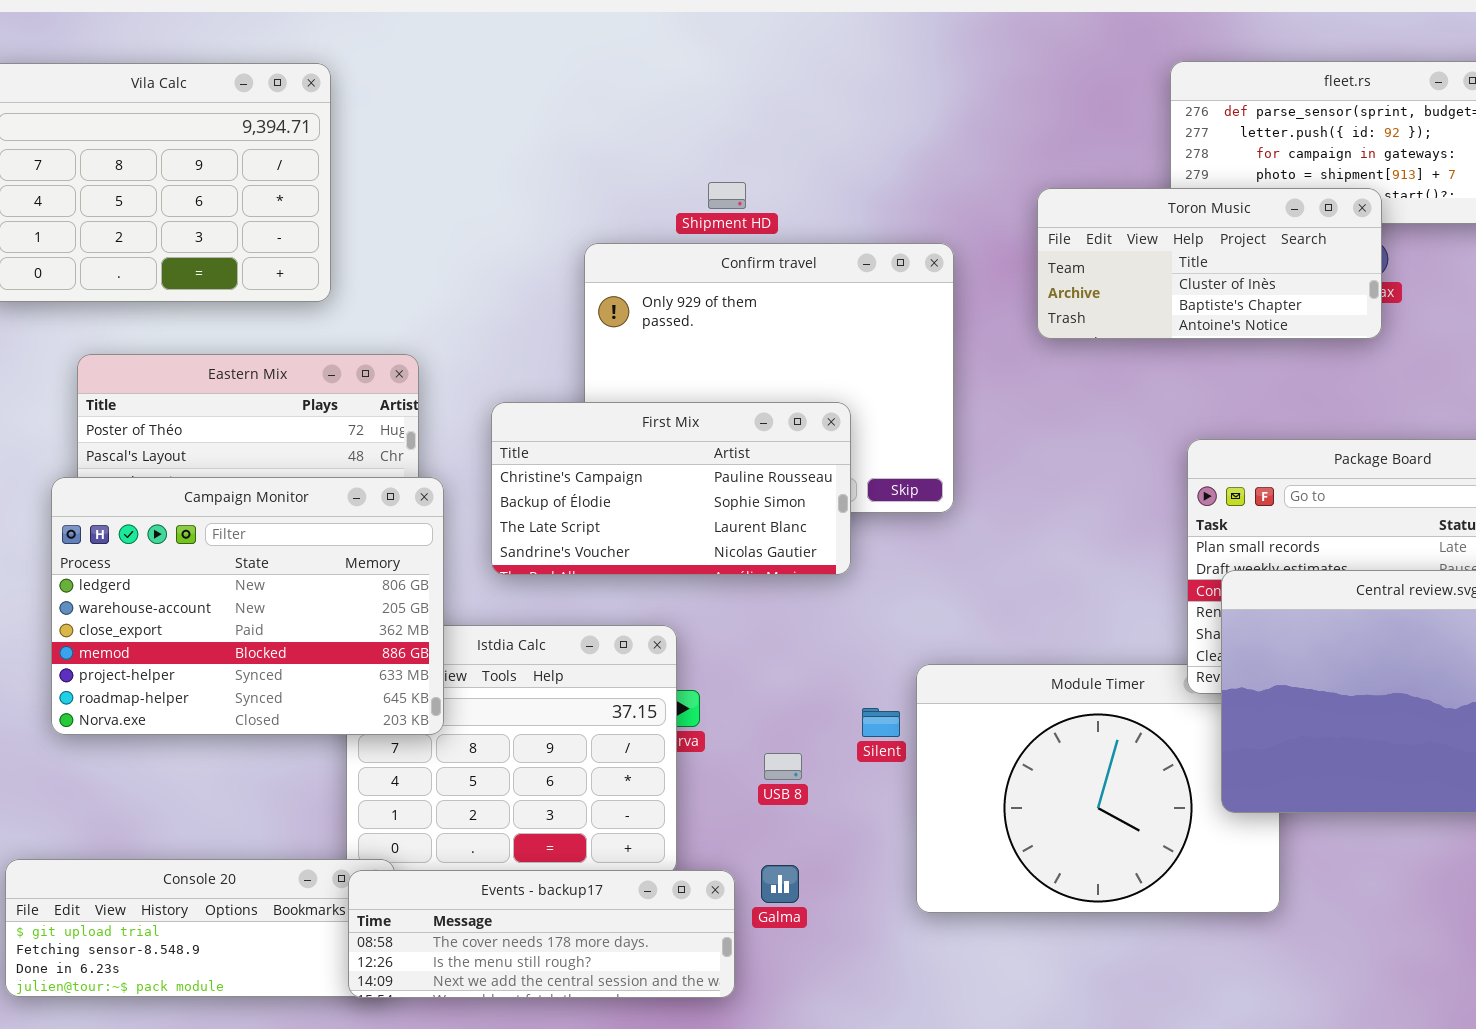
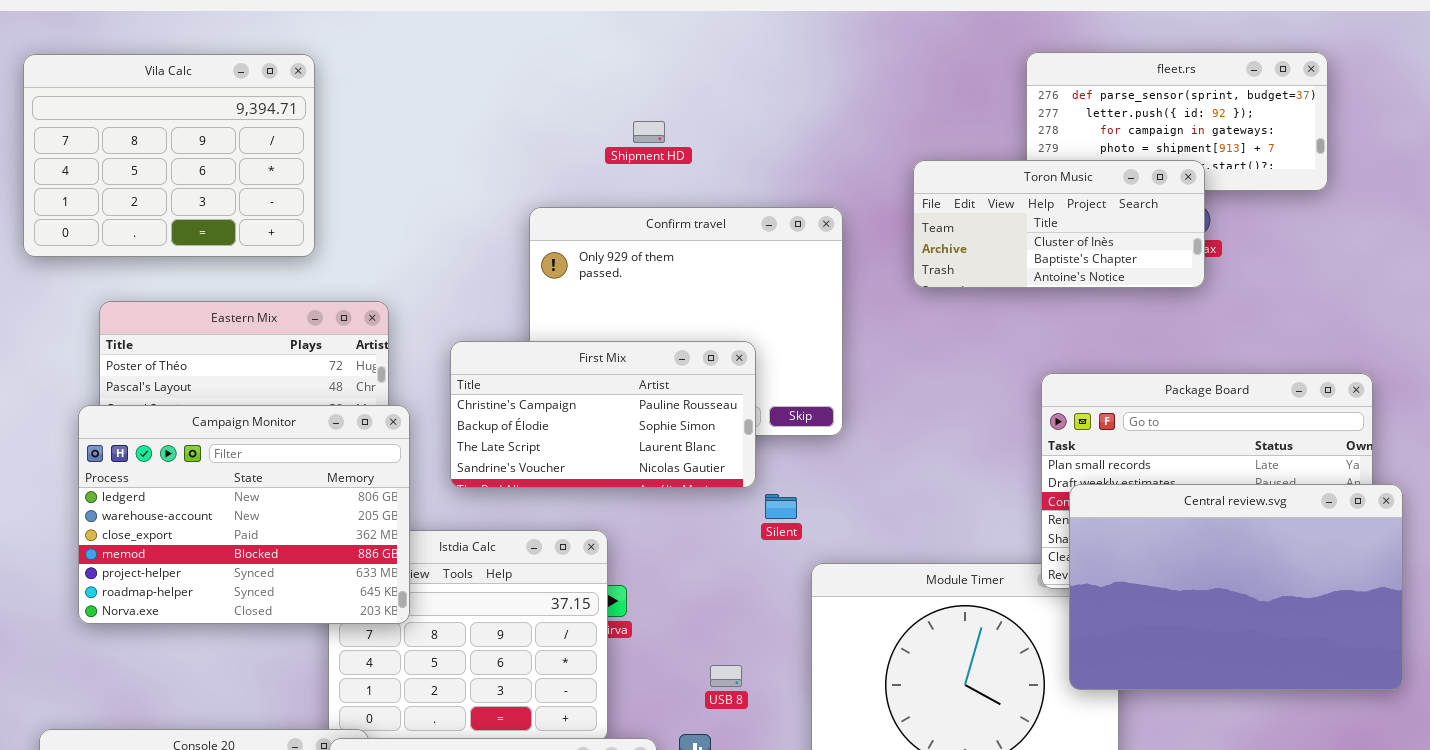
Shipment HD: [708,182,746,209] -> [633,121,665,143], moved
Silent: [862,708,900,737] -> [765,494,797,519], moved
USB 8: [764,753,802,780] -> [710,665,742,687], moved

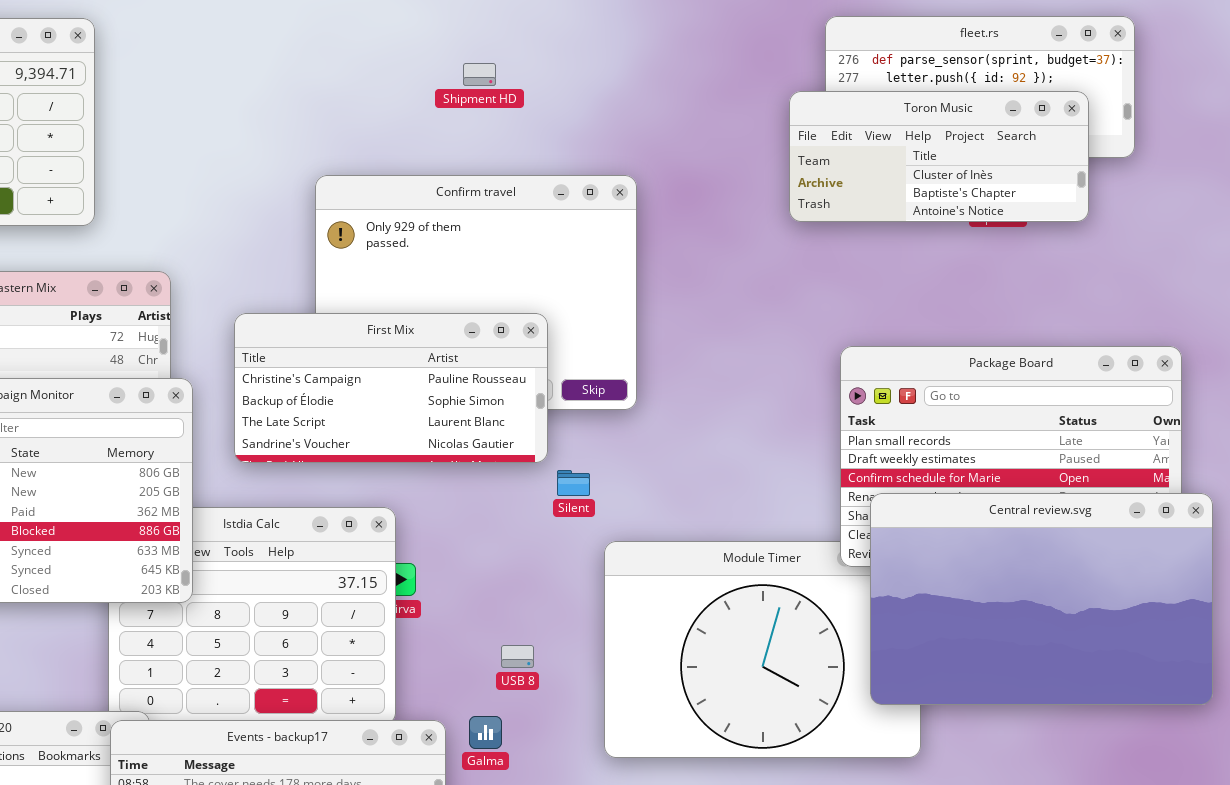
Shipment HD: [633,121,665,143] -> [463,63,496,86], moved
Toron Music: [913,160,1205,288] -> [789,91,1089,222], moved
Central review.svg: [1069,484,1403,690] -> [870,493,1213,705], moved

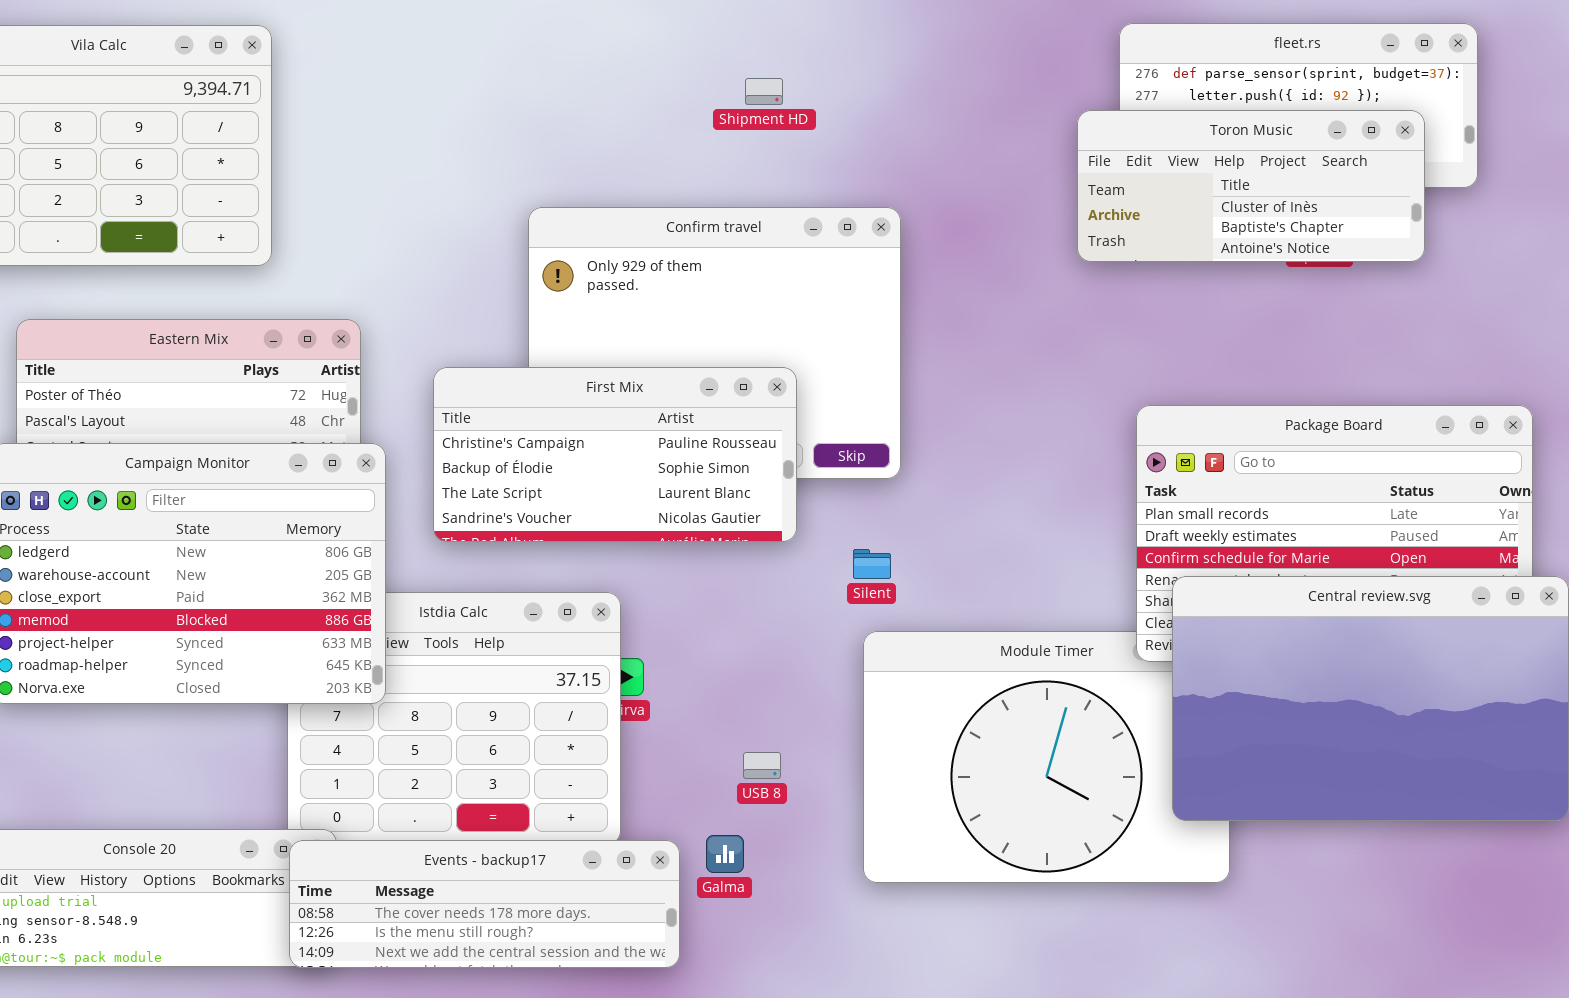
Shipment HD: [463,63,496,86] -> [745,78,783,105], moved
Silent: [557,470,590,496] -> [853,549,891,579], moved

